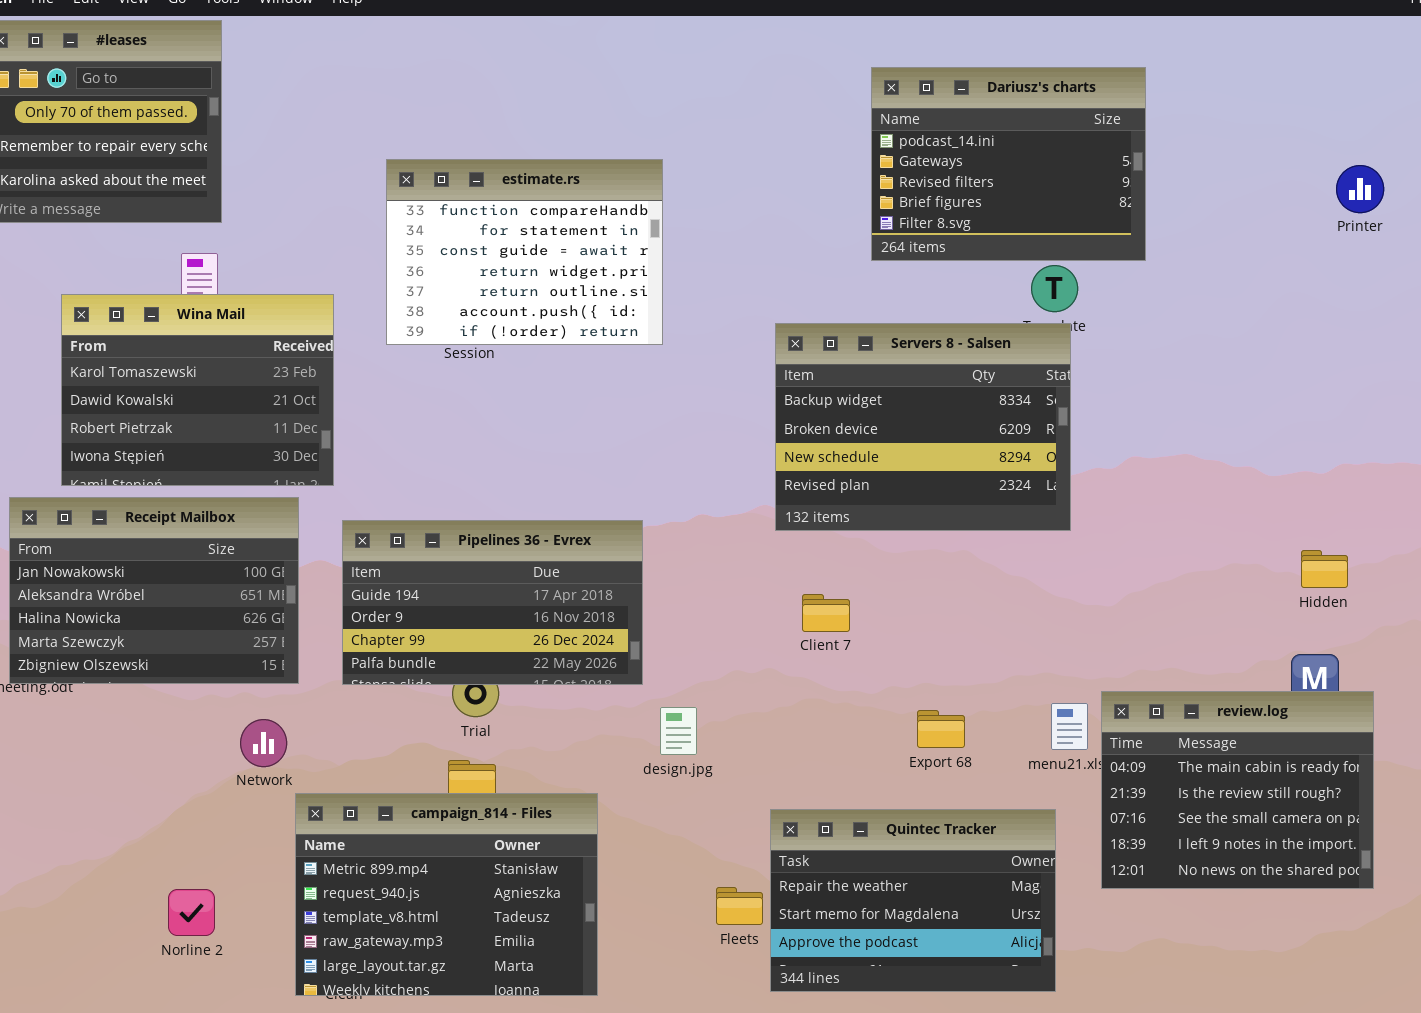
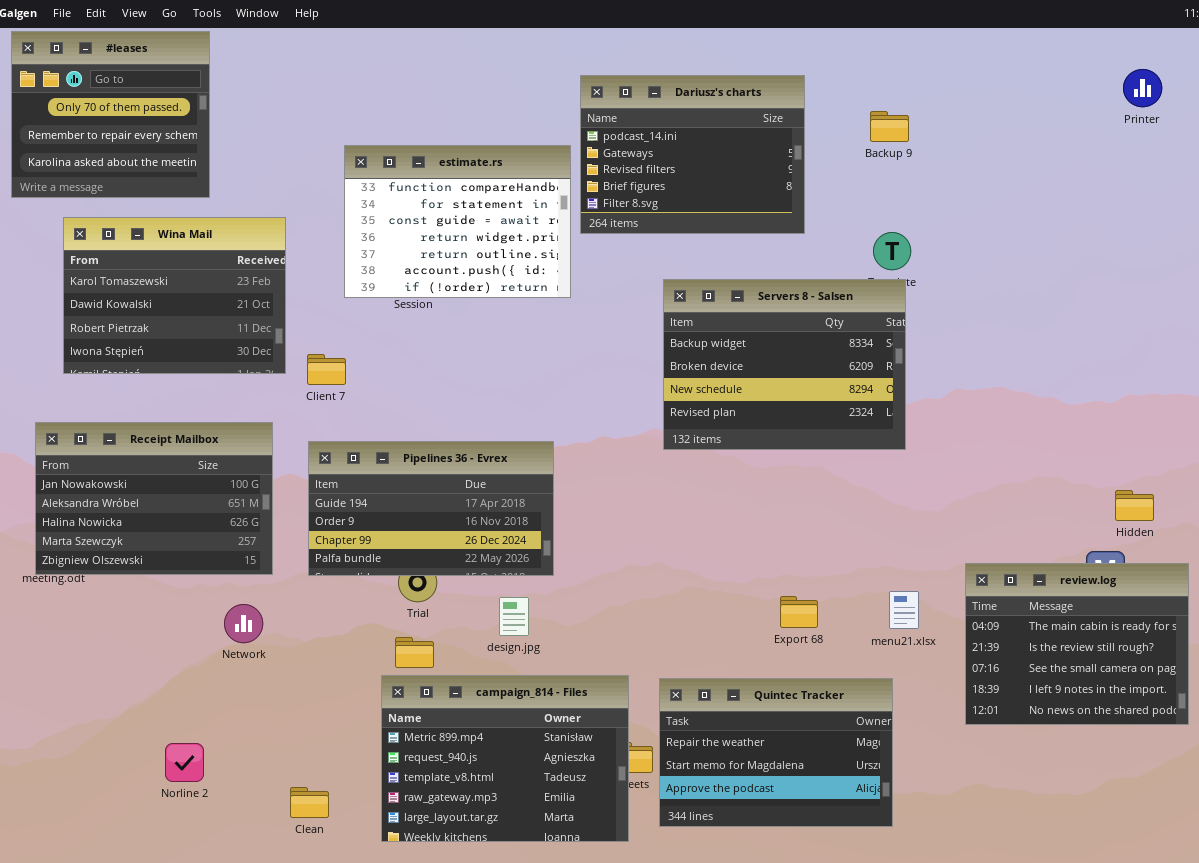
Dariusz's charts: [871,67,1146,261] -> [580,75,805,234], moved
Printer: [1336,165,1384,213] -> [1123,69,1162,107], moved
Wina Mail: [61,294,334,486] -> [63,217,286,374], moved
Hidden: [1301,550,1348,588] -> [1115,490,1154,521], moved
Client 7: [802,594,850,632] -> [307,354,346,385], moved
review.log: [1101,691,1374,889] -> [965,563,1189,725], moved
design.jpg: [660,707,697,755] -> [499,597,529,636], moved
campaign_814 - Files: [295,793,598,996] -> [381,675,629,842], moved

